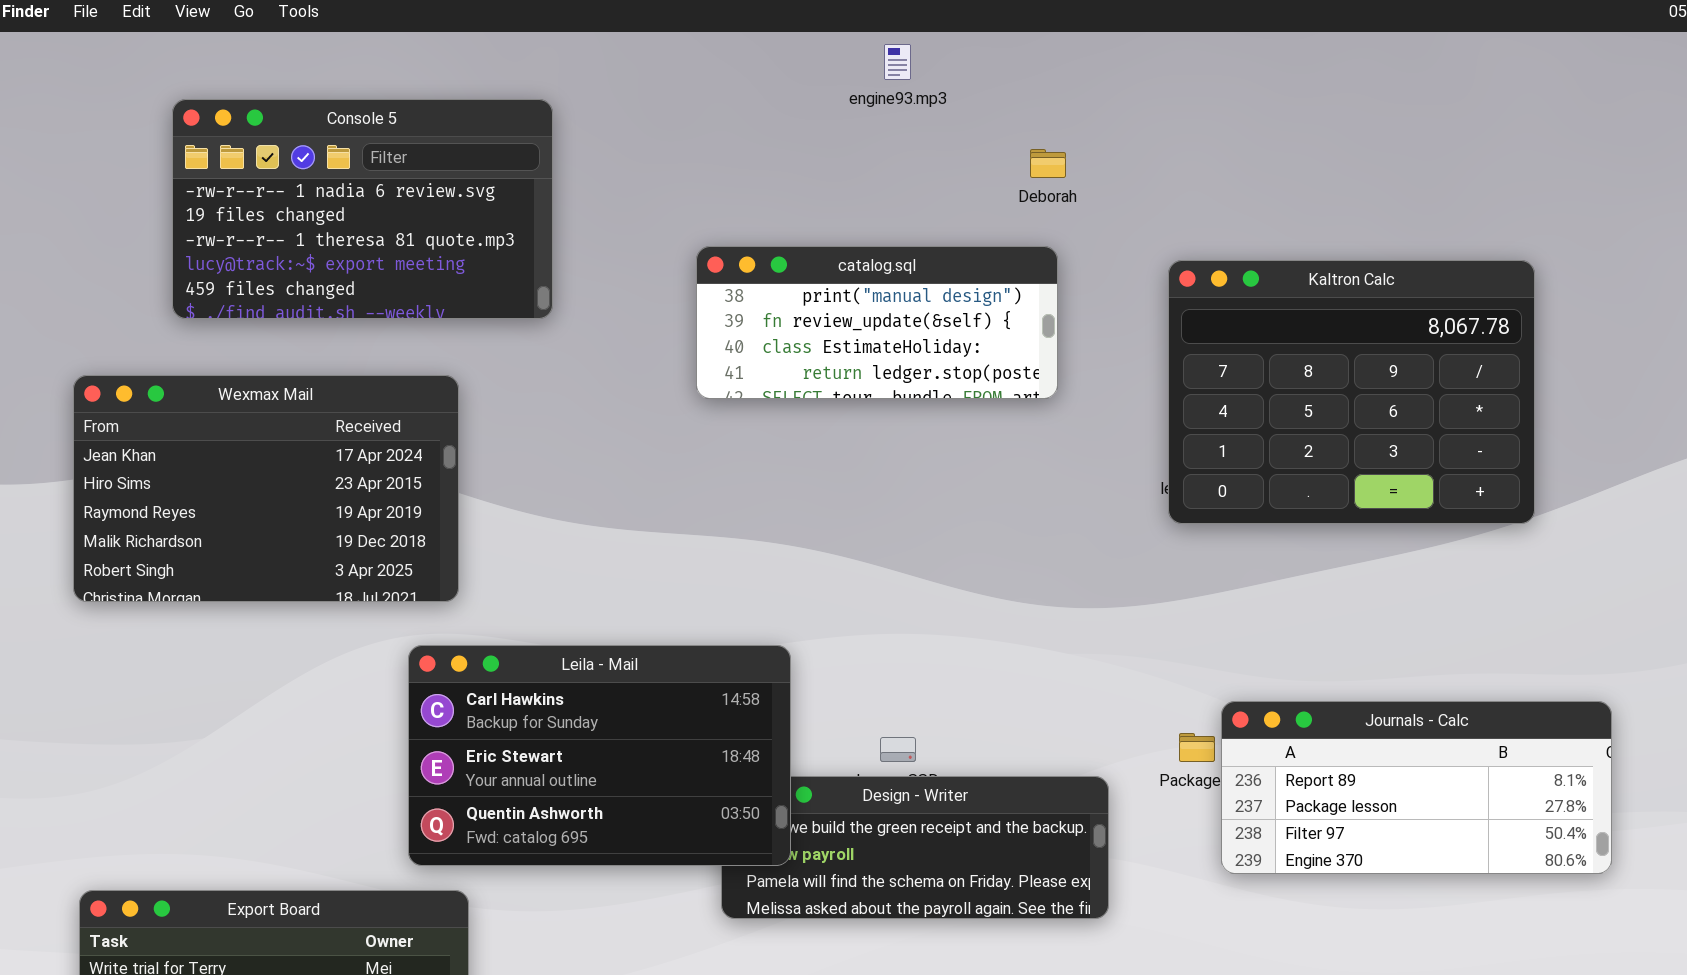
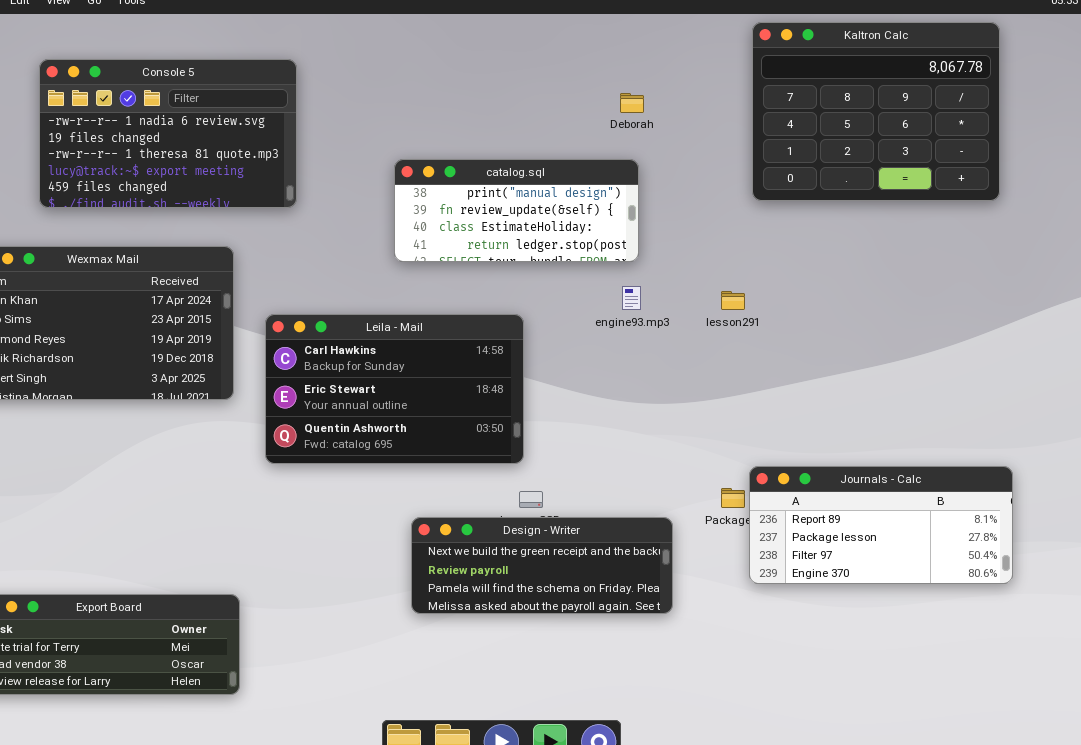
engine93.mp3: [884,44,911,80] -> [622,286,641,310], moved
Kaltron Calc: [1168,260,1535,524] -> [752,22,1000,201], moved
Leila - Mail: [408,645,791,866] -> [265,314,524,464], moved

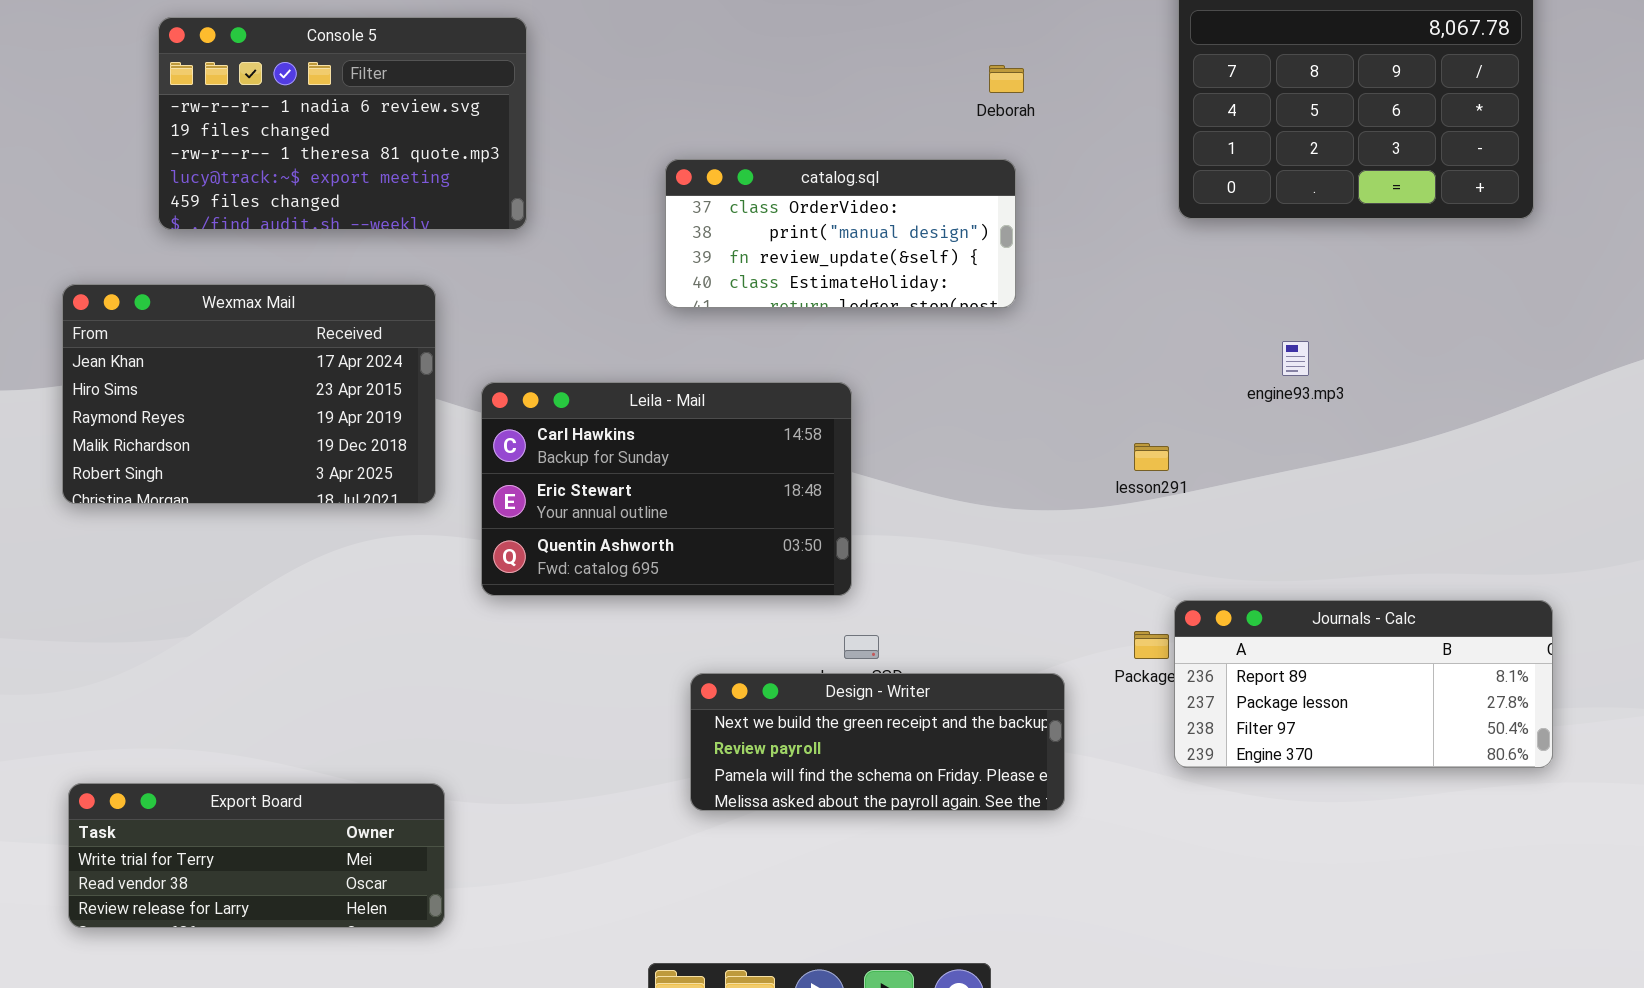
catalog.sql: [394,159,639,262] -> [665,159,1016,308], scrolled up 1 row
engine93.mp3: [622,286,641,310] -> [1282,341,1309,376], moved
lesson291: [721,291,745,310] -> [1134,443,1169,471], moved

